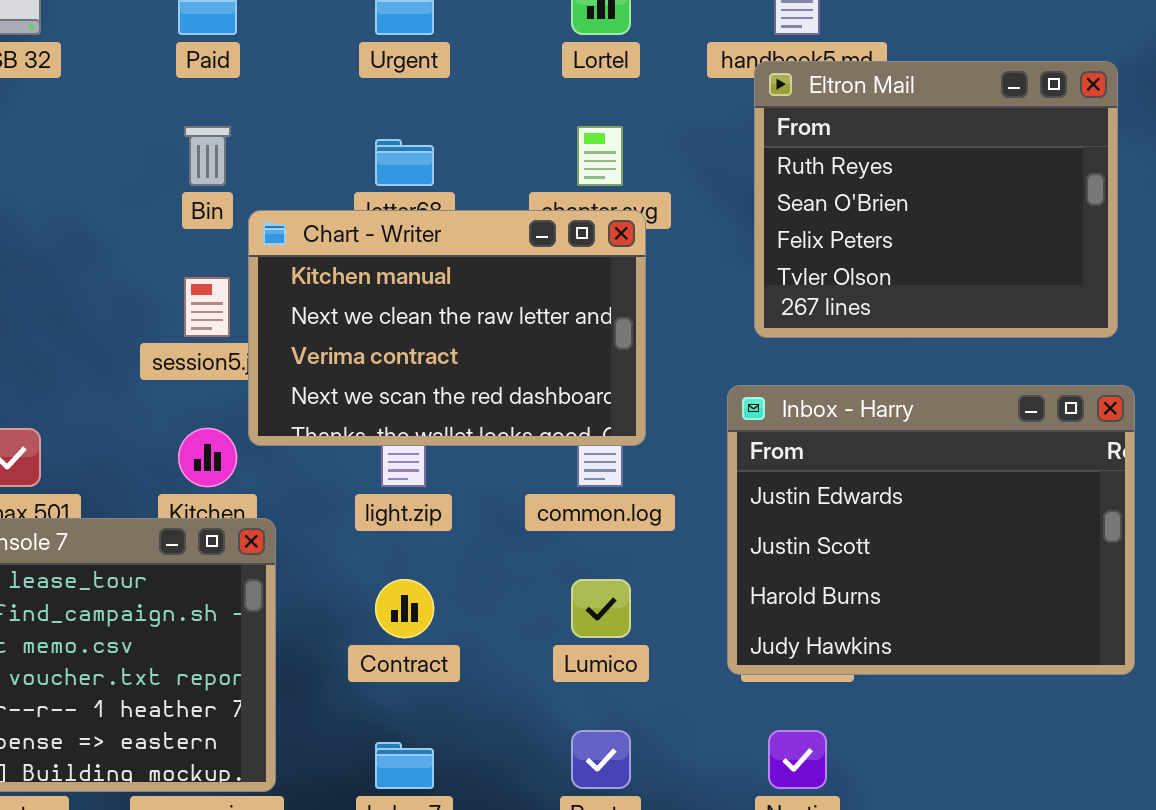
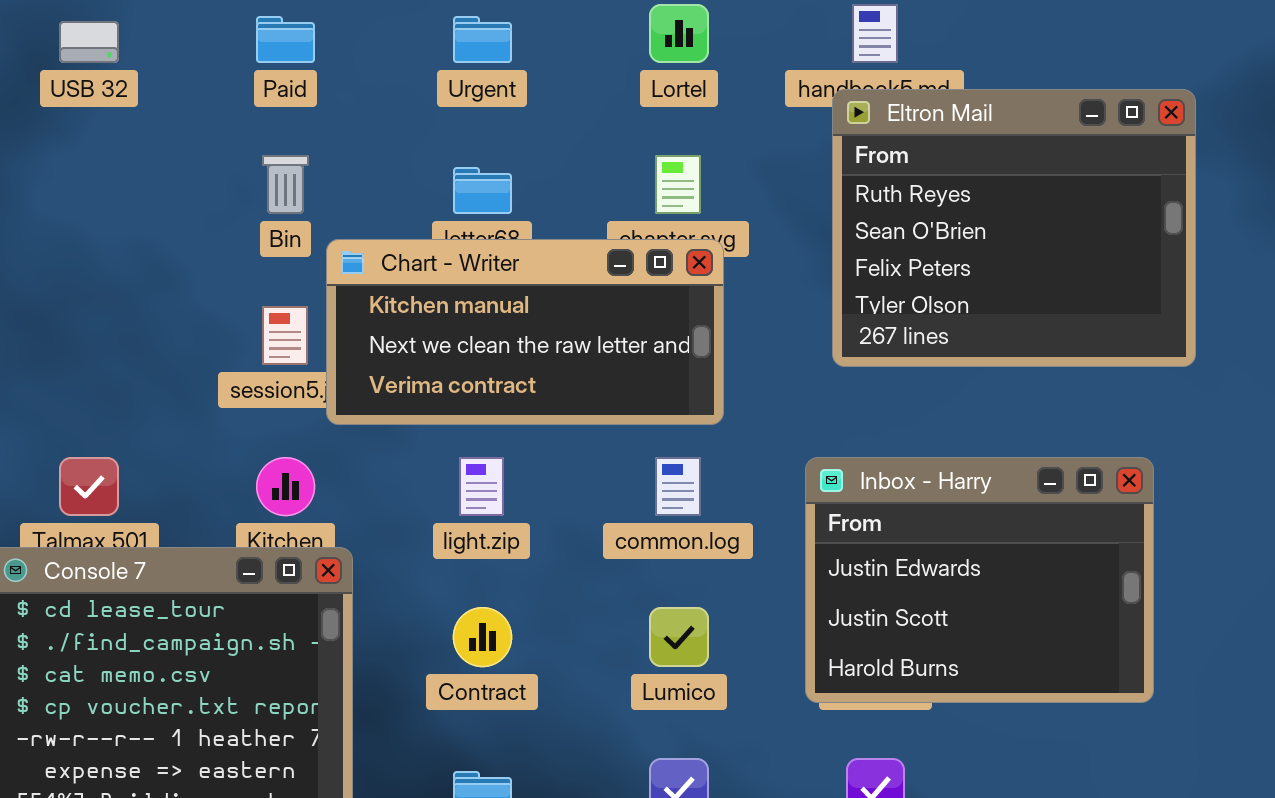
Chart - Writer: [248,210,646,446] -> [326,239,724,425], resized
Inbox - Harry: [727,385,1135,675] -> [805,457,1154,703], resized

